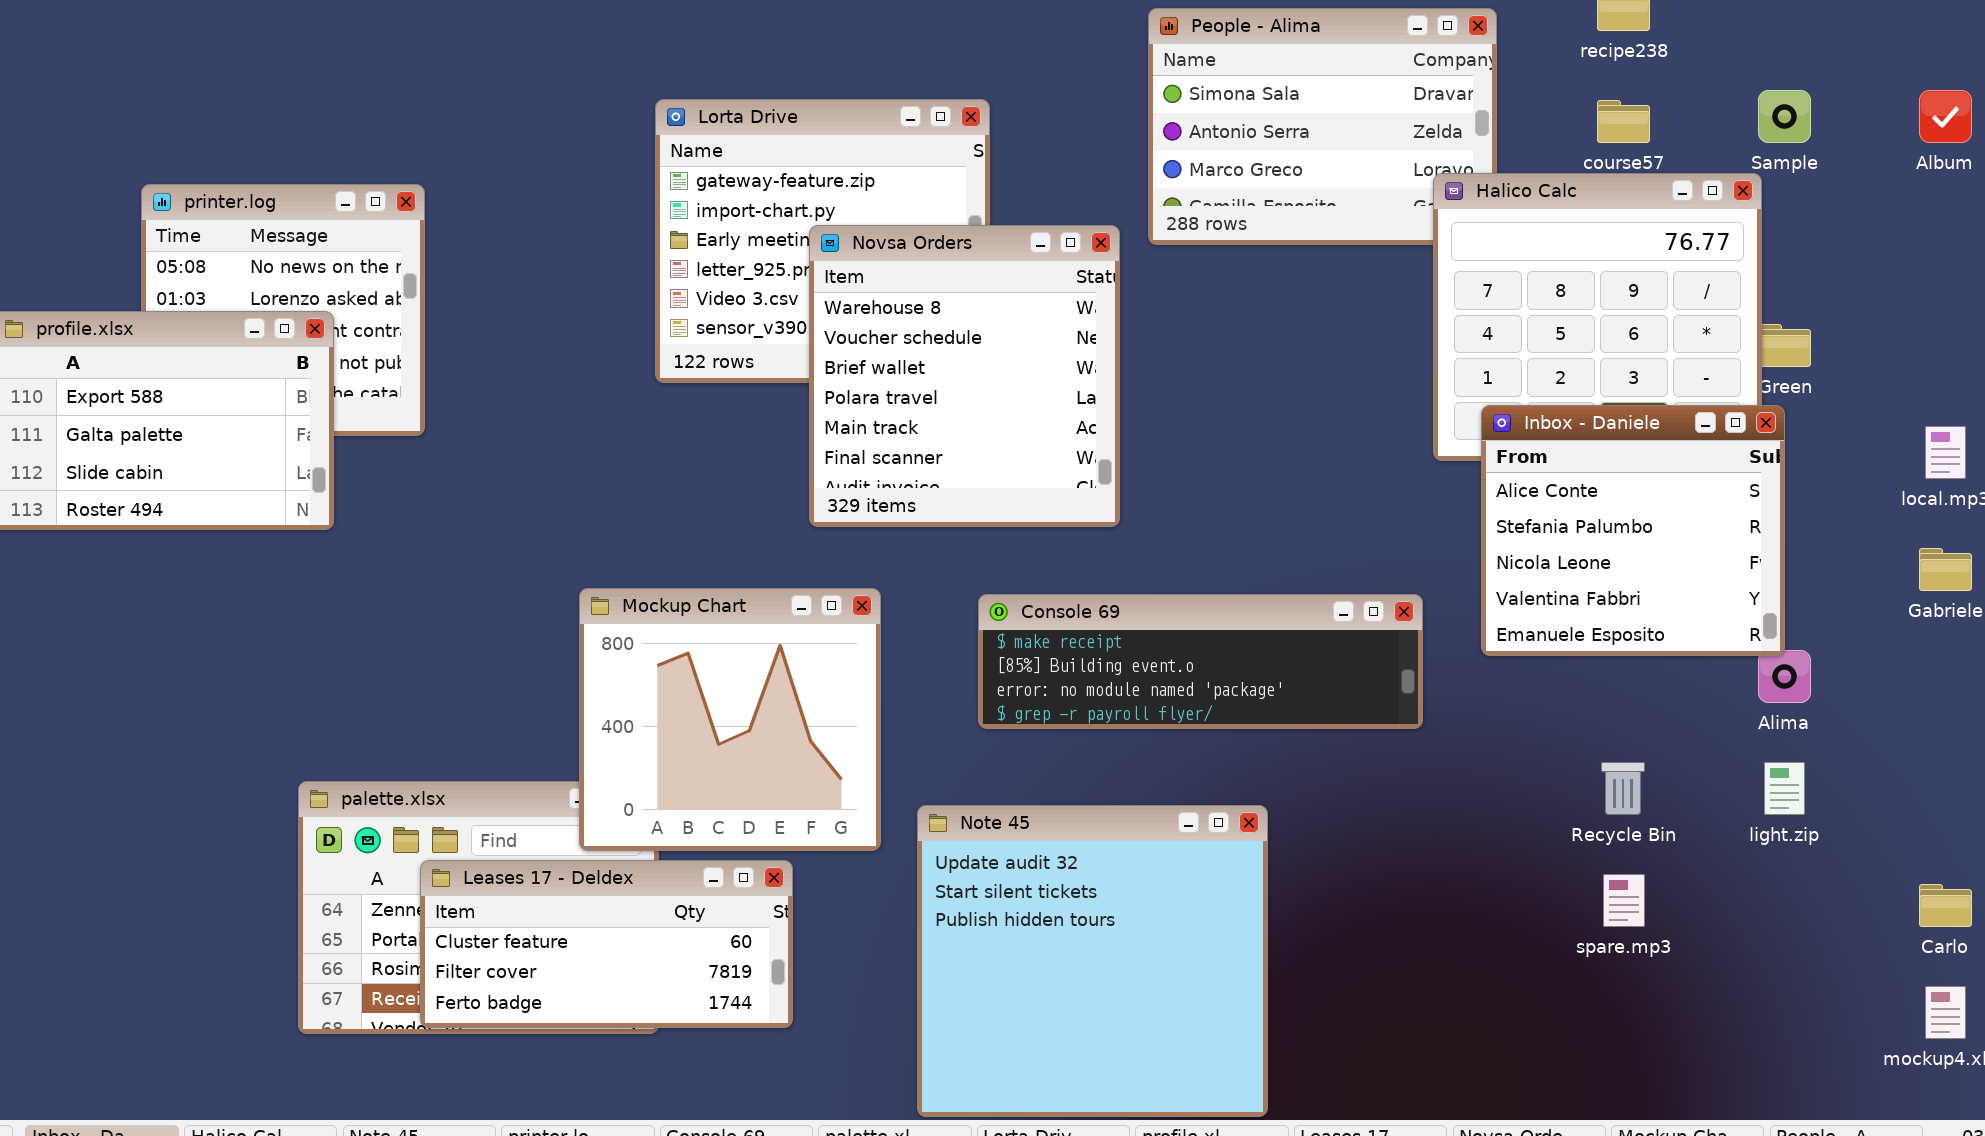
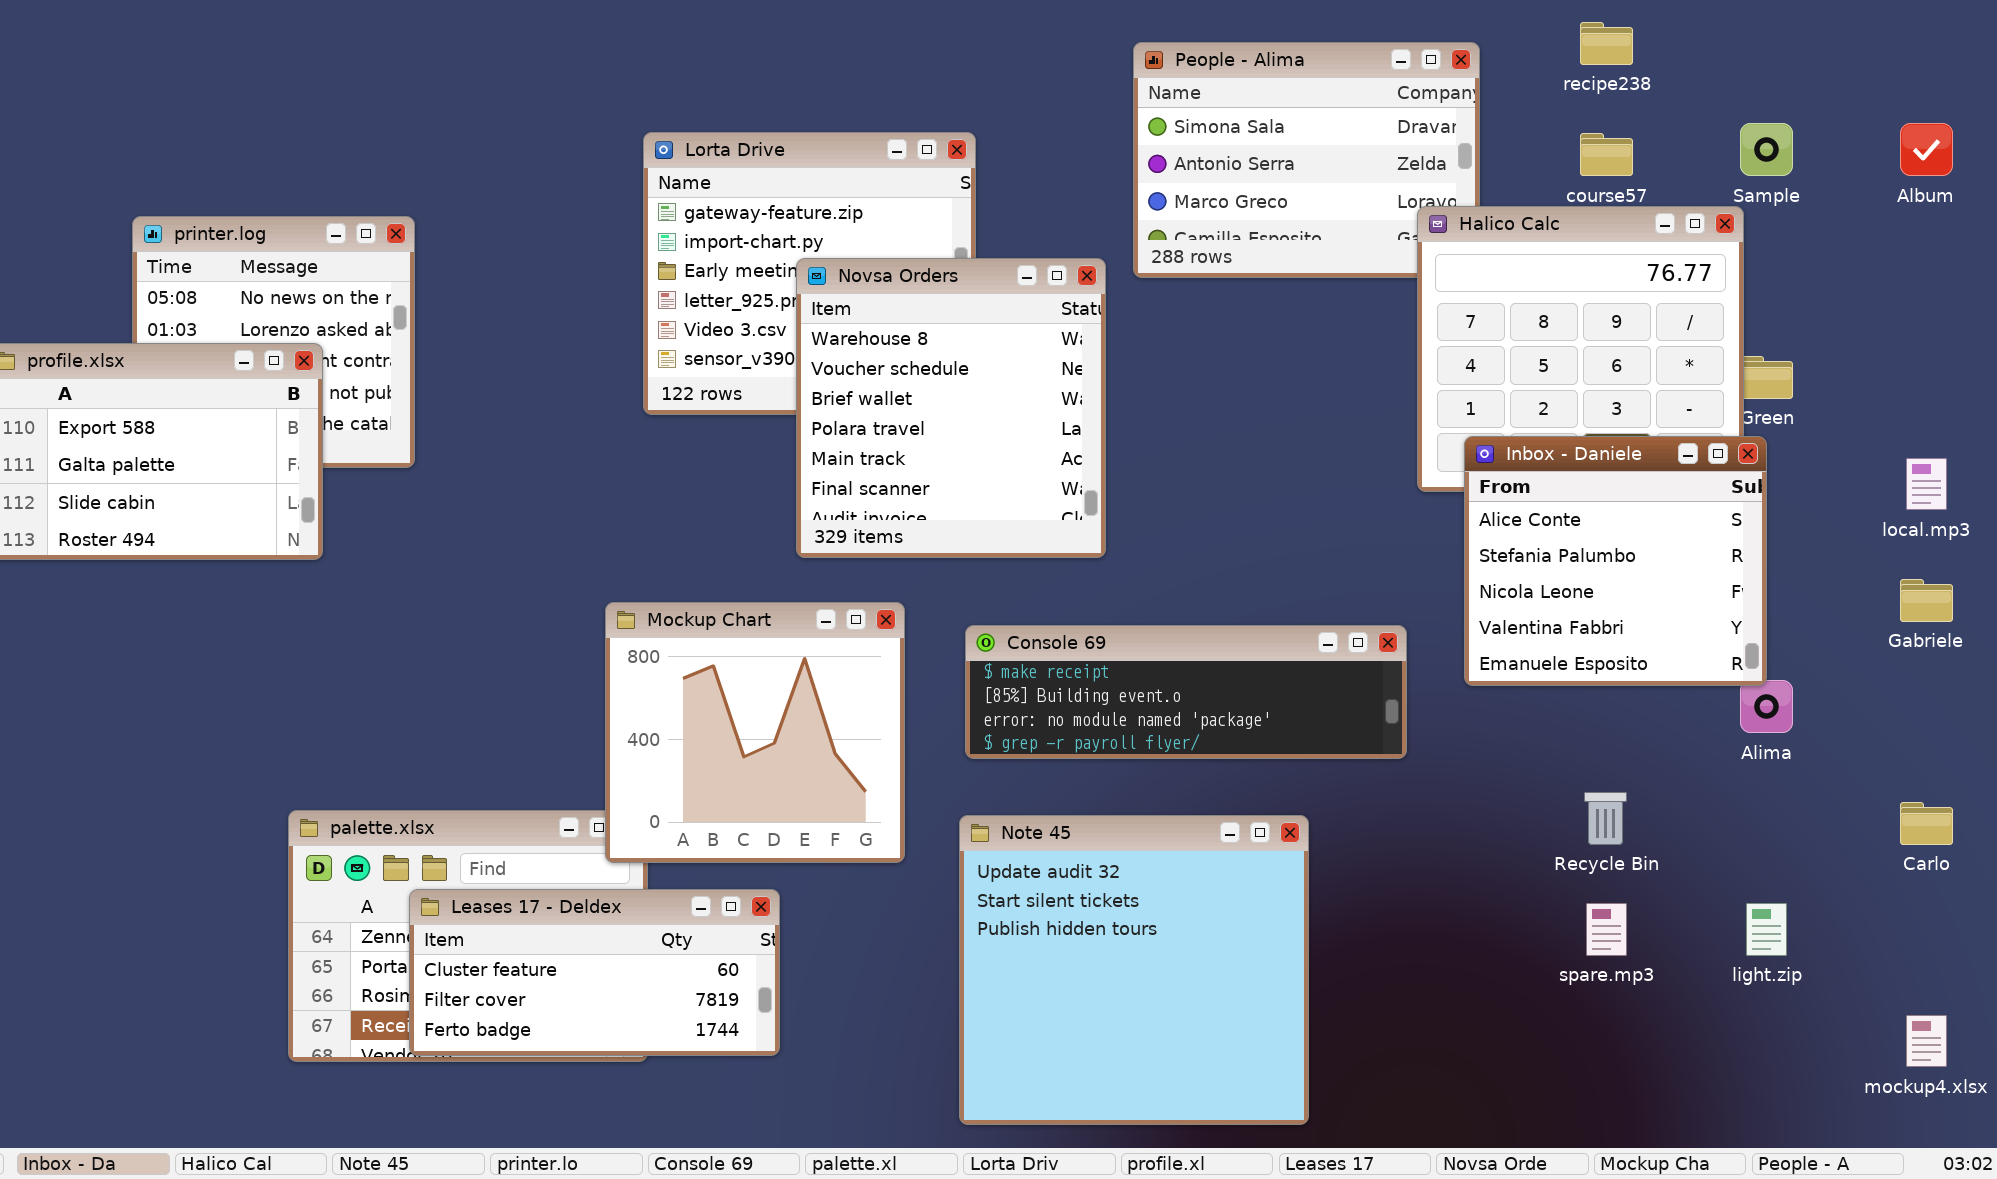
Mockup Chart: [579,588,881,851] -> [605,602,905,863], moved
light.zip: [1764,762,1805,815] -> [1746,903,1787,956], moved
Note 45: [917,805,1268,1117] -> [959,815,1309,1125], moved
Carlo: [1919,884,1972,927] -> [1900,802,1953,845], moved

